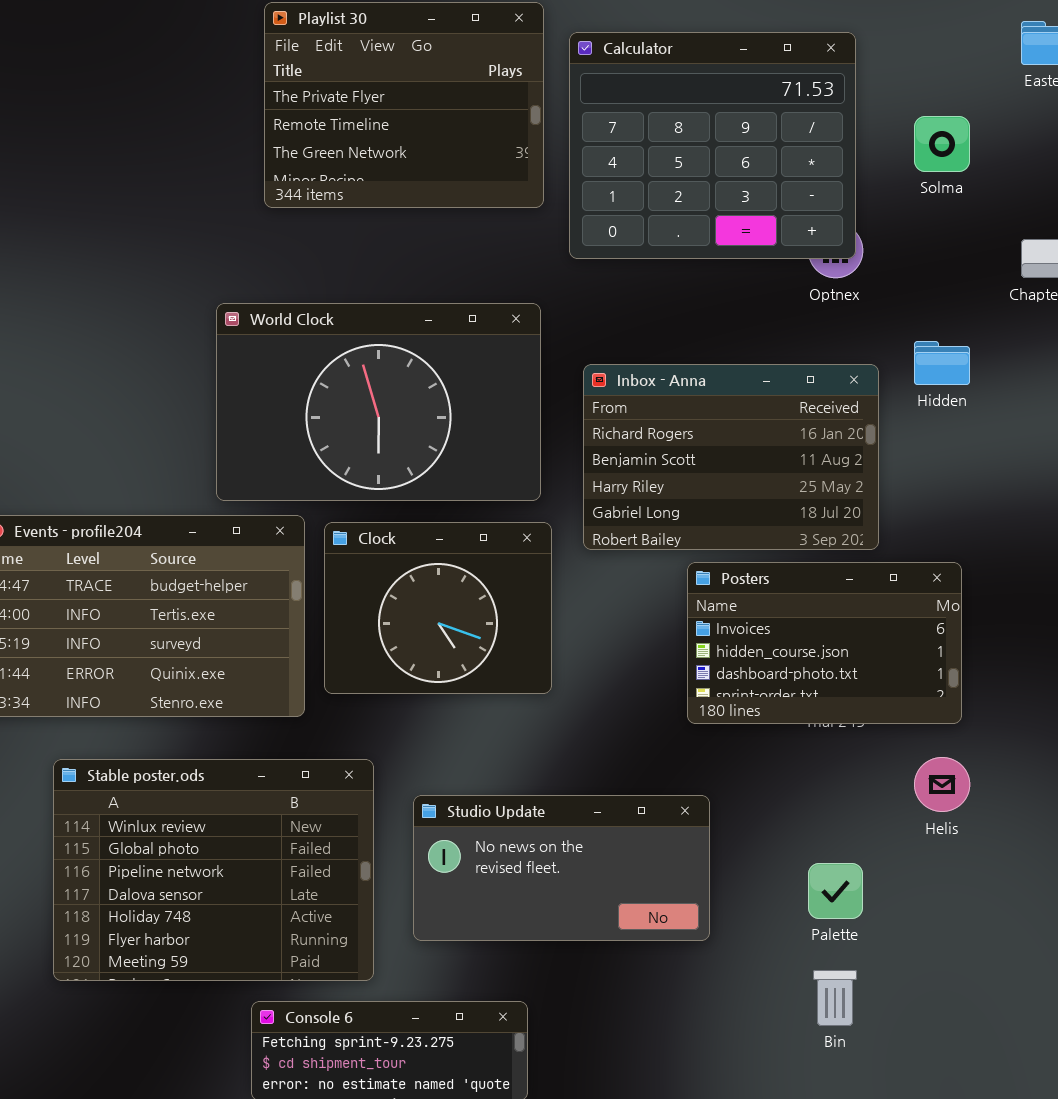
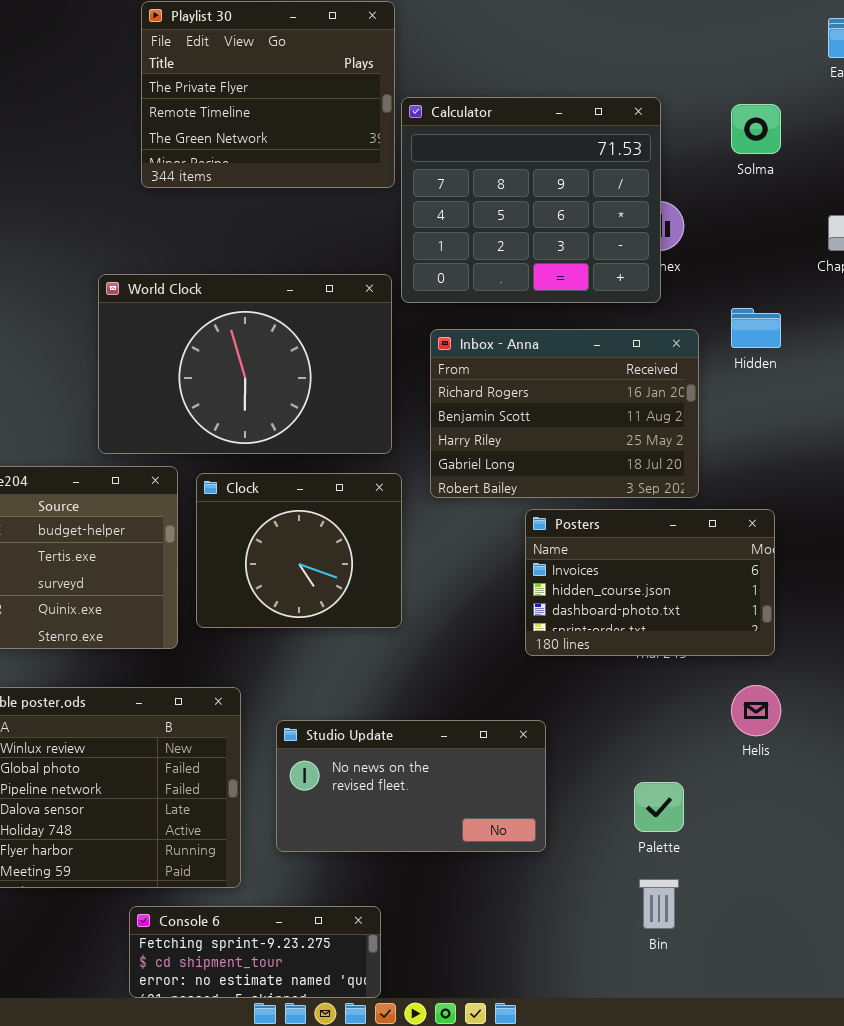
Calculator: [569,32,856,259] -> [401,97,661,303], moved

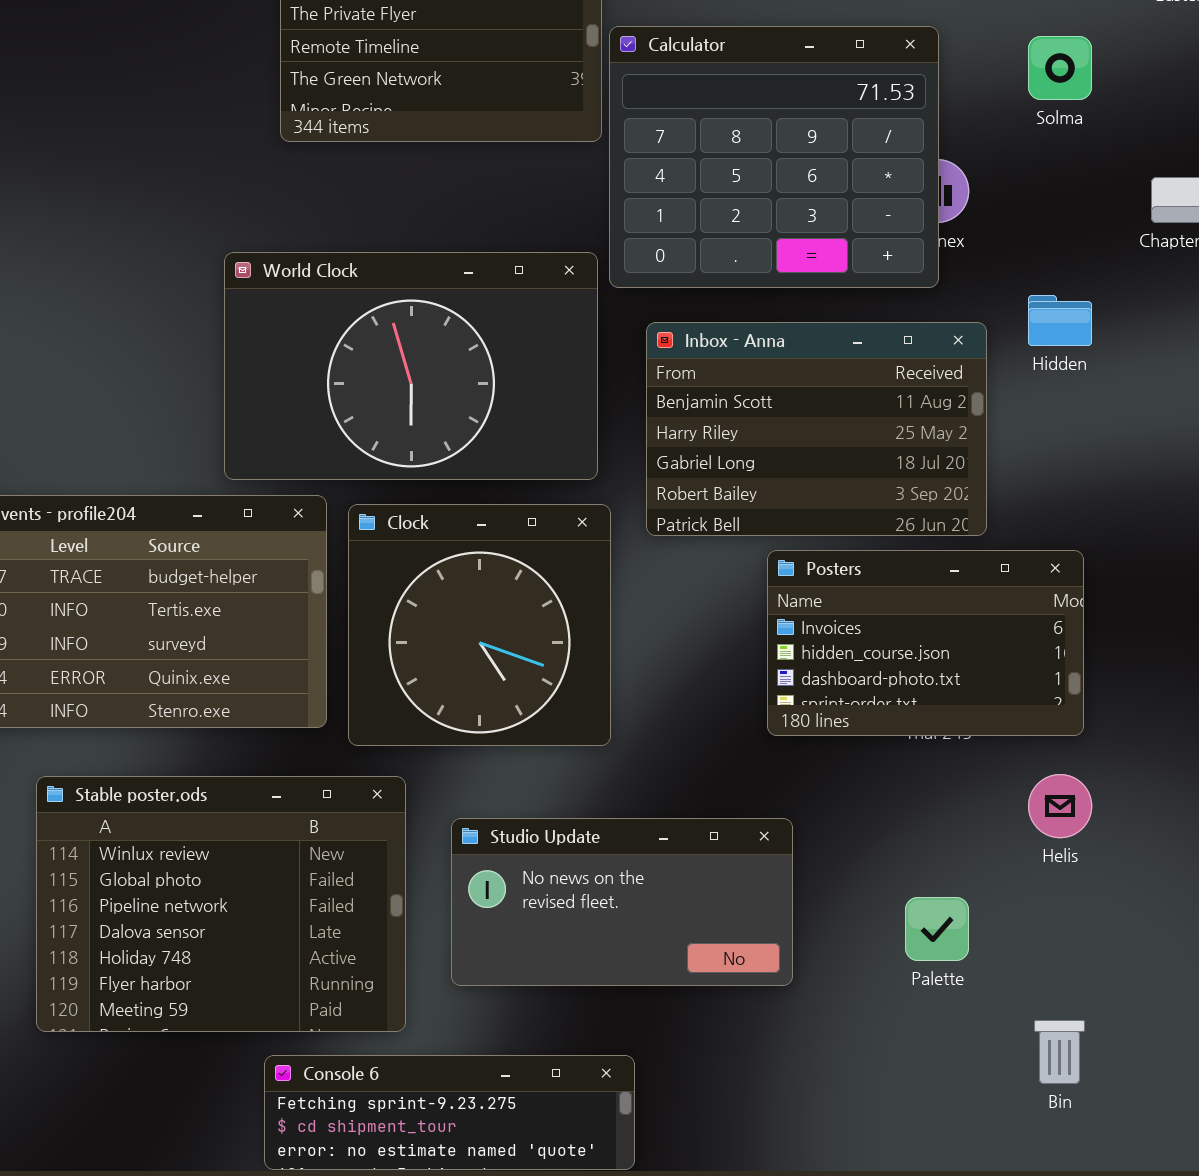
Inbox - Anna: [430,329,699,498] -> [646,322,987,536], scrolled down 1 row
Clock: [196,473,402,628] -> [348,504,611,746], resized
Bin: [639,879,679,929] -> [1034,1020,1085,1084], moved
Console 6: [129,906,381,998] -> [264,1055,635,1170], resized

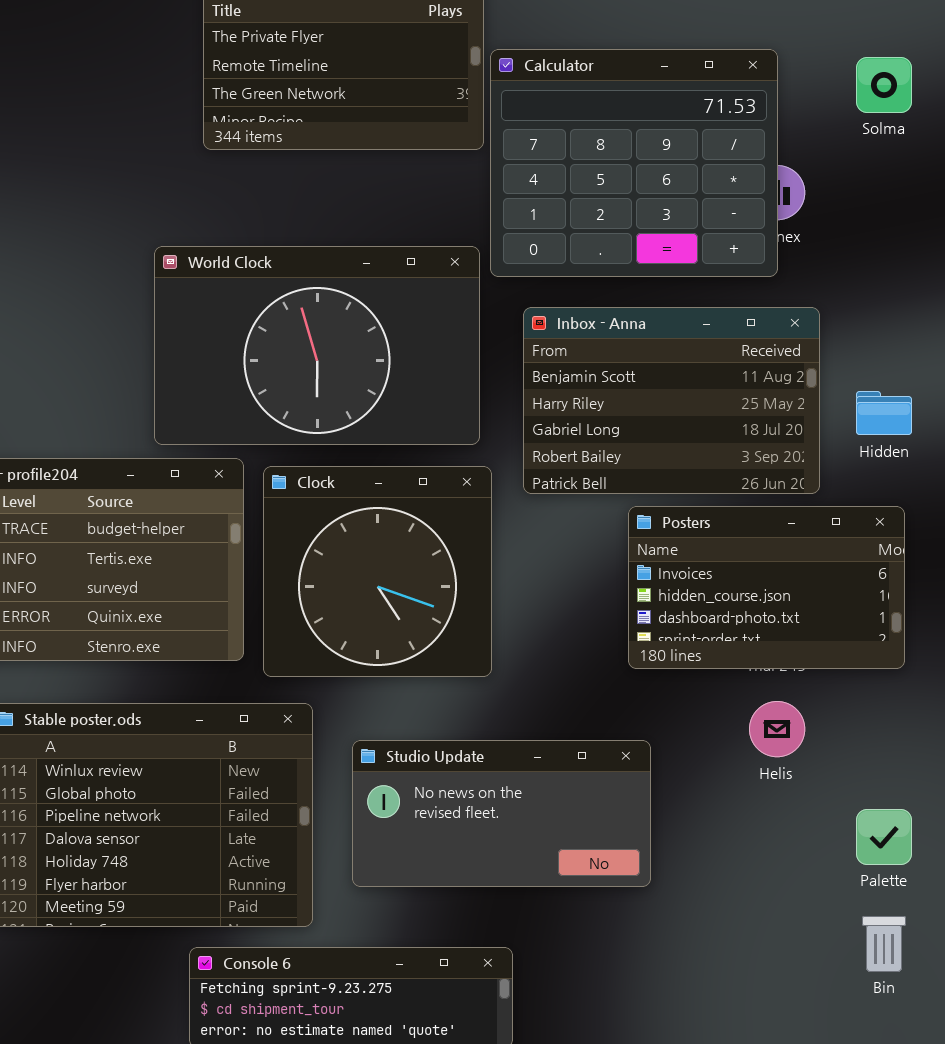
Hidden: [1028,295,1092,346] -> [856,391,912,435], moved
Helis: [1028,774,1092,838] -> [749,701,805,757], moved
Palette: [905,897,969,961] -> [856,809,912,865], moved

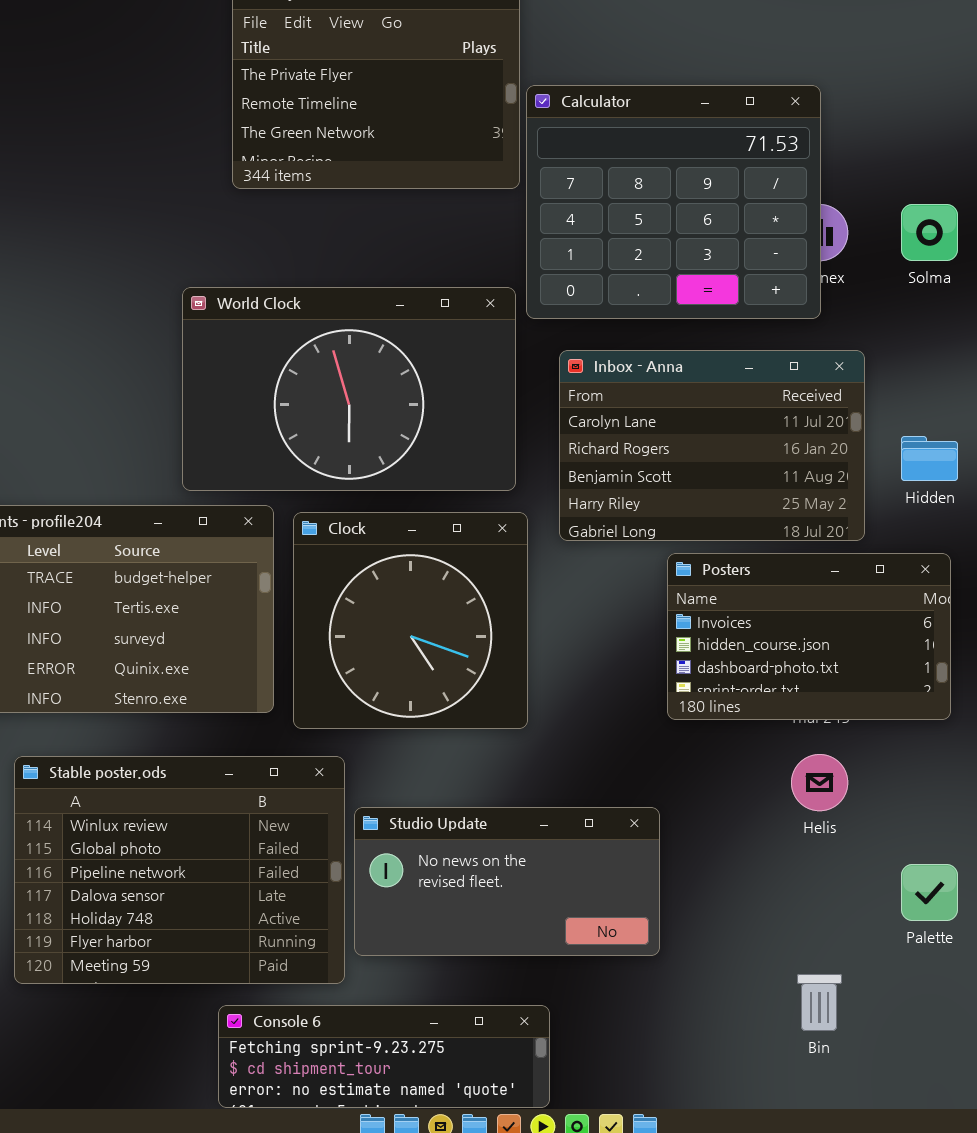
Solma: [856,57,912,113] -> [901,204,958,261], moved
Inbox - Anna: [523,307,820,494] -> [559,350,865,541], scrolled up 2 rows
Studio Update: [352,740,651,887] -> [354,807,660,956], moved
Bin: [862,916,906,972] -> [797,974,842,1031], moved

